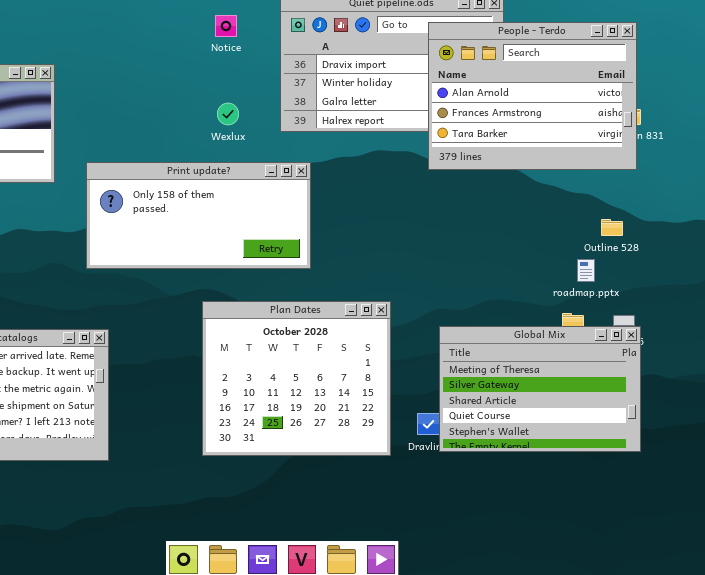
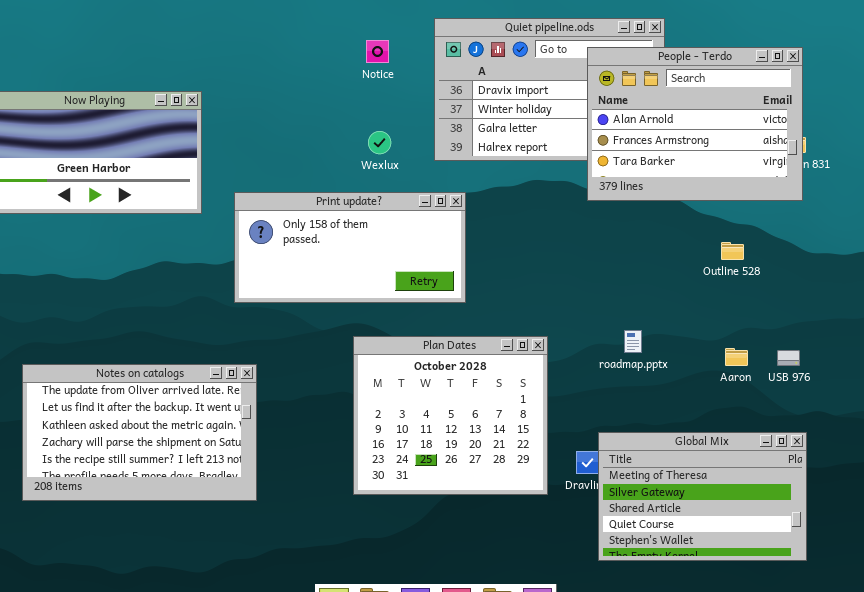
Outline 528: [601,219,623,236] -> [721,242,744,260], moved
roadmap.pptx: [577,259,595,282] -> [624,330,642,353], moved
Global Mix: [439,326,641,452] -> [598,432,807,561], moved

